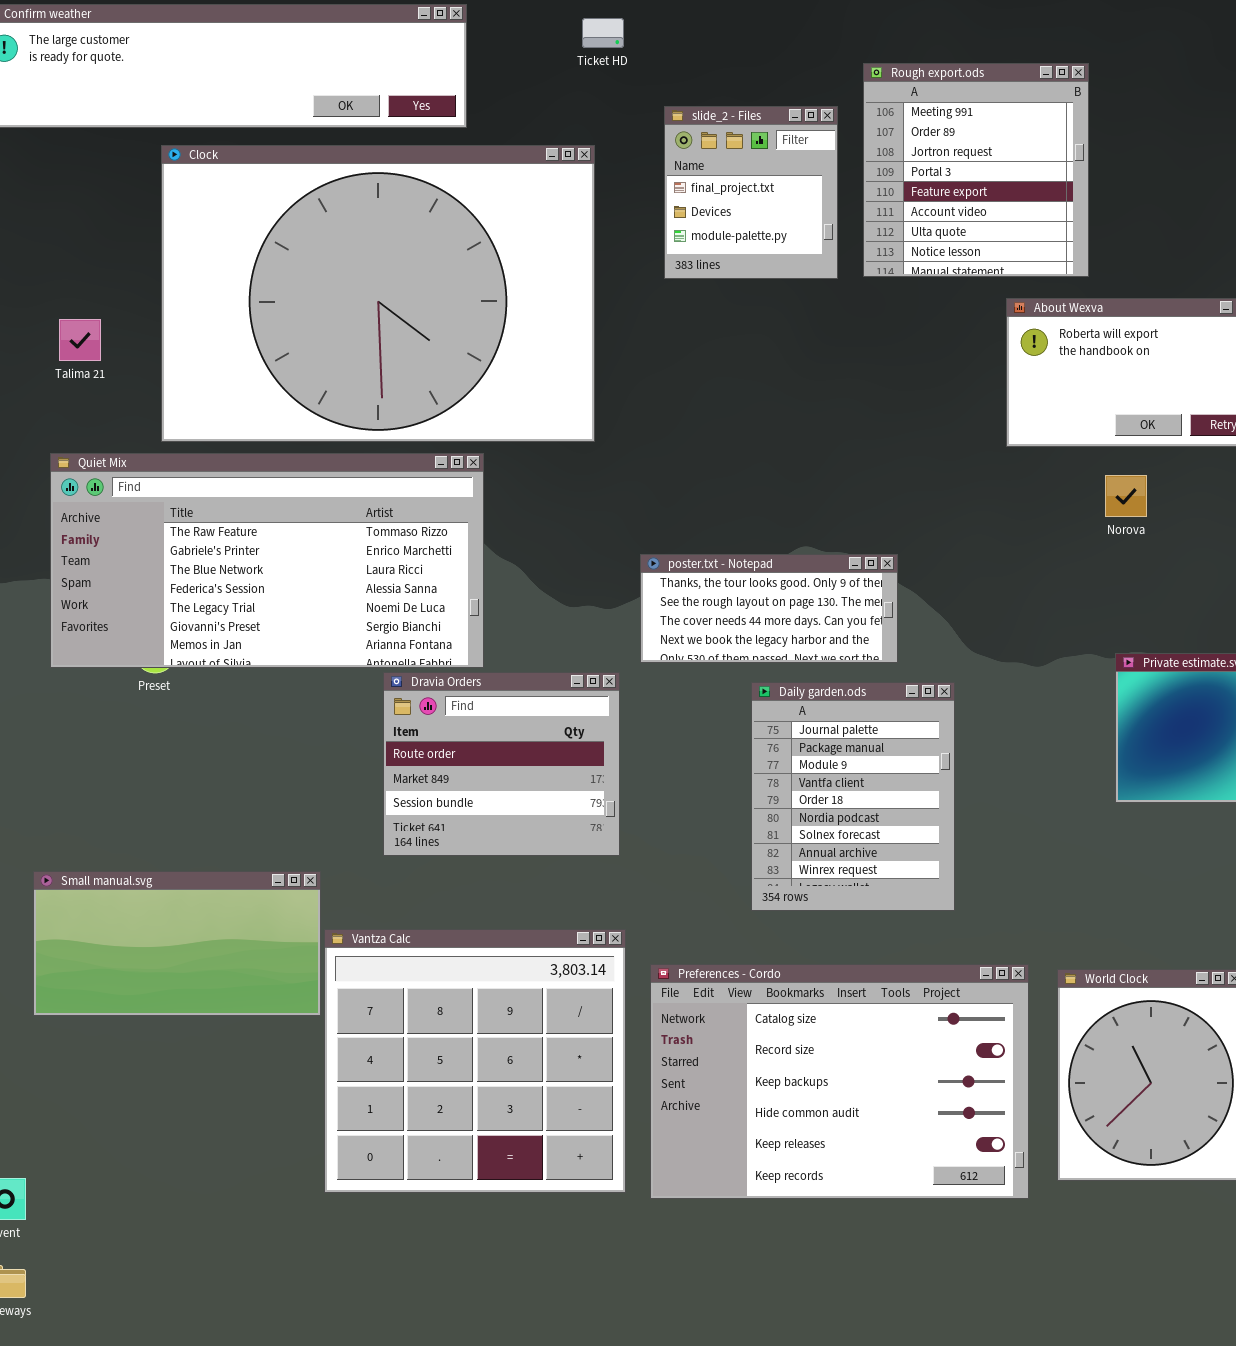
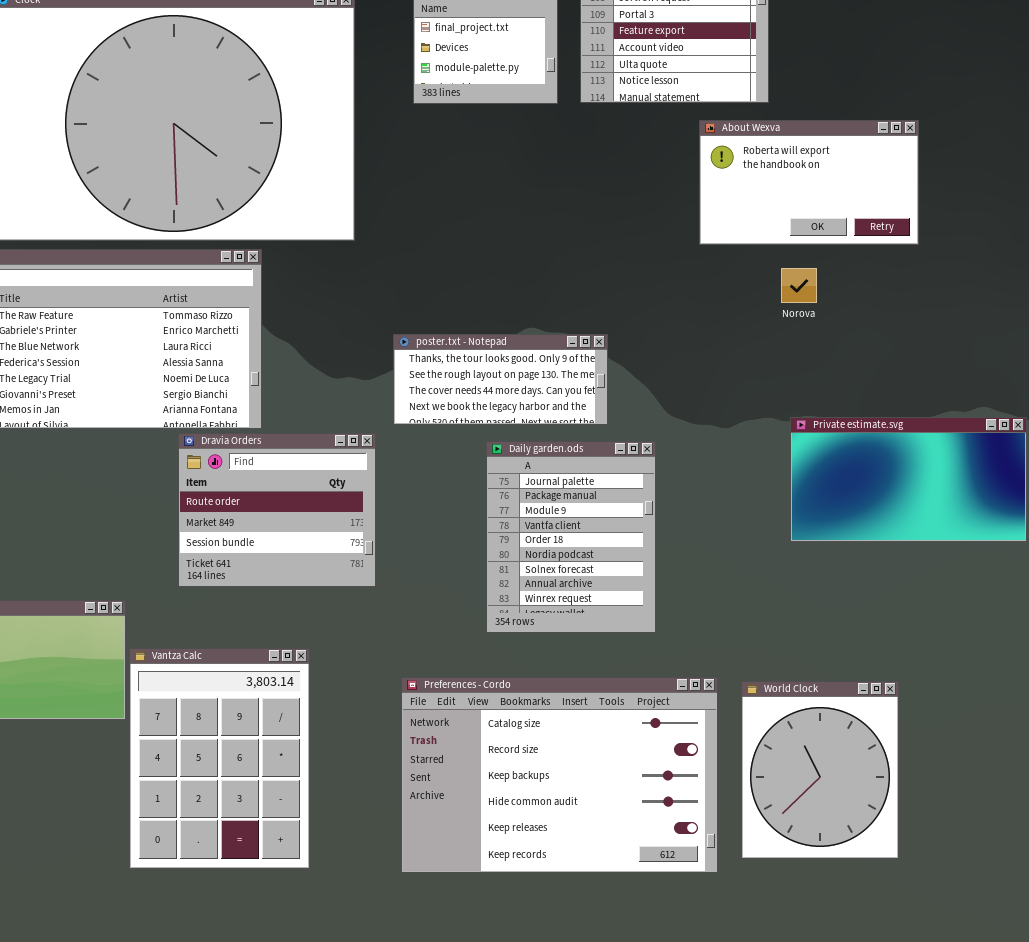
Vantza Calc: [324,929,626,1193] -> [129,648,310,869], resized

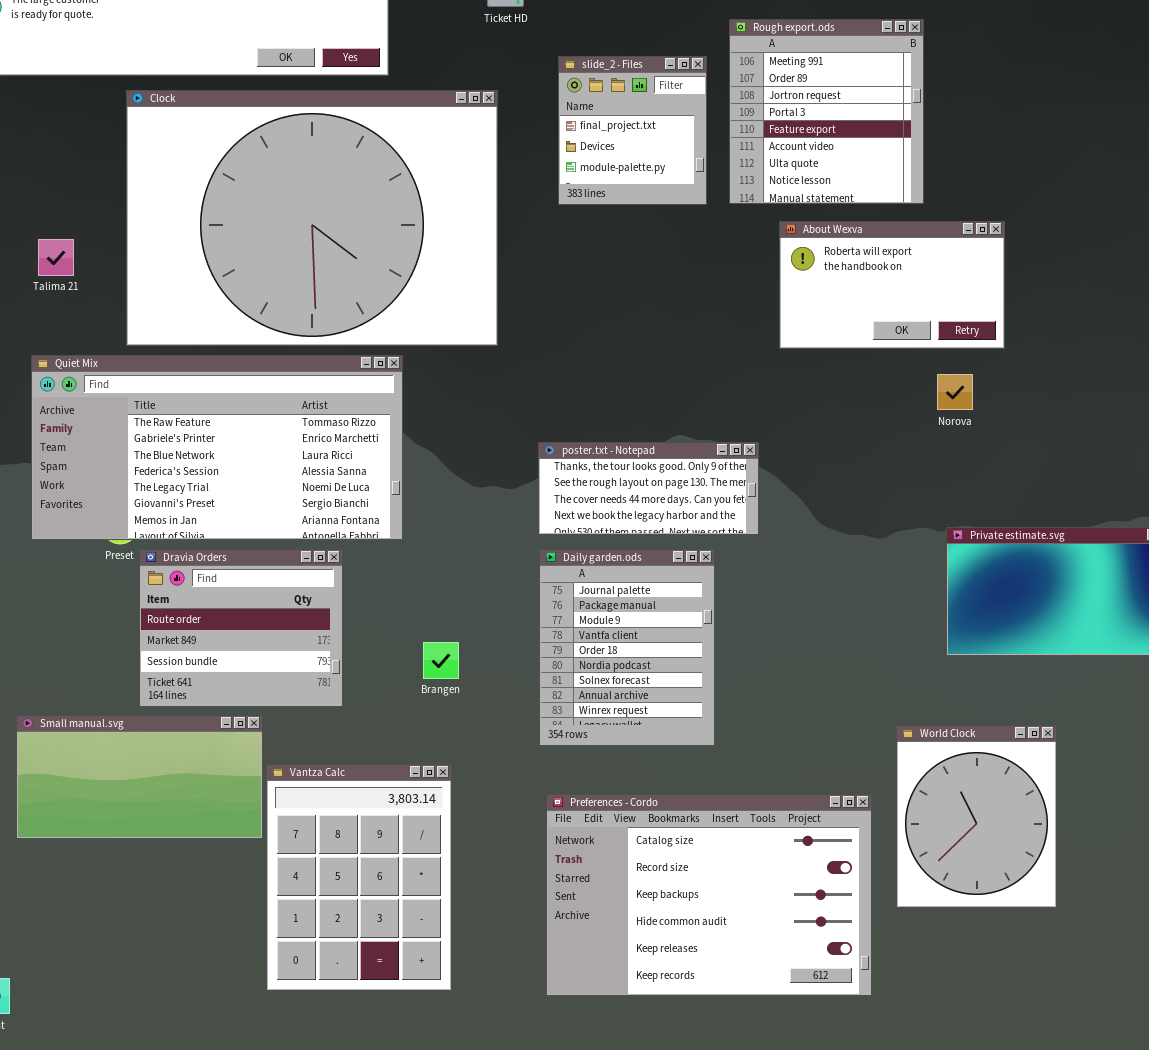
About Wexva: [699,120,919,245] -> [779,221,1005,349], moved
Dravia Orders: [178,433,376,587] -> [139,549,343,707], moved
Daily garden.ods: [486,441,656,633] -> [539,549,715,746], moved
World Clock: [741,681,899,859] -> [896,725,1057,908], moved

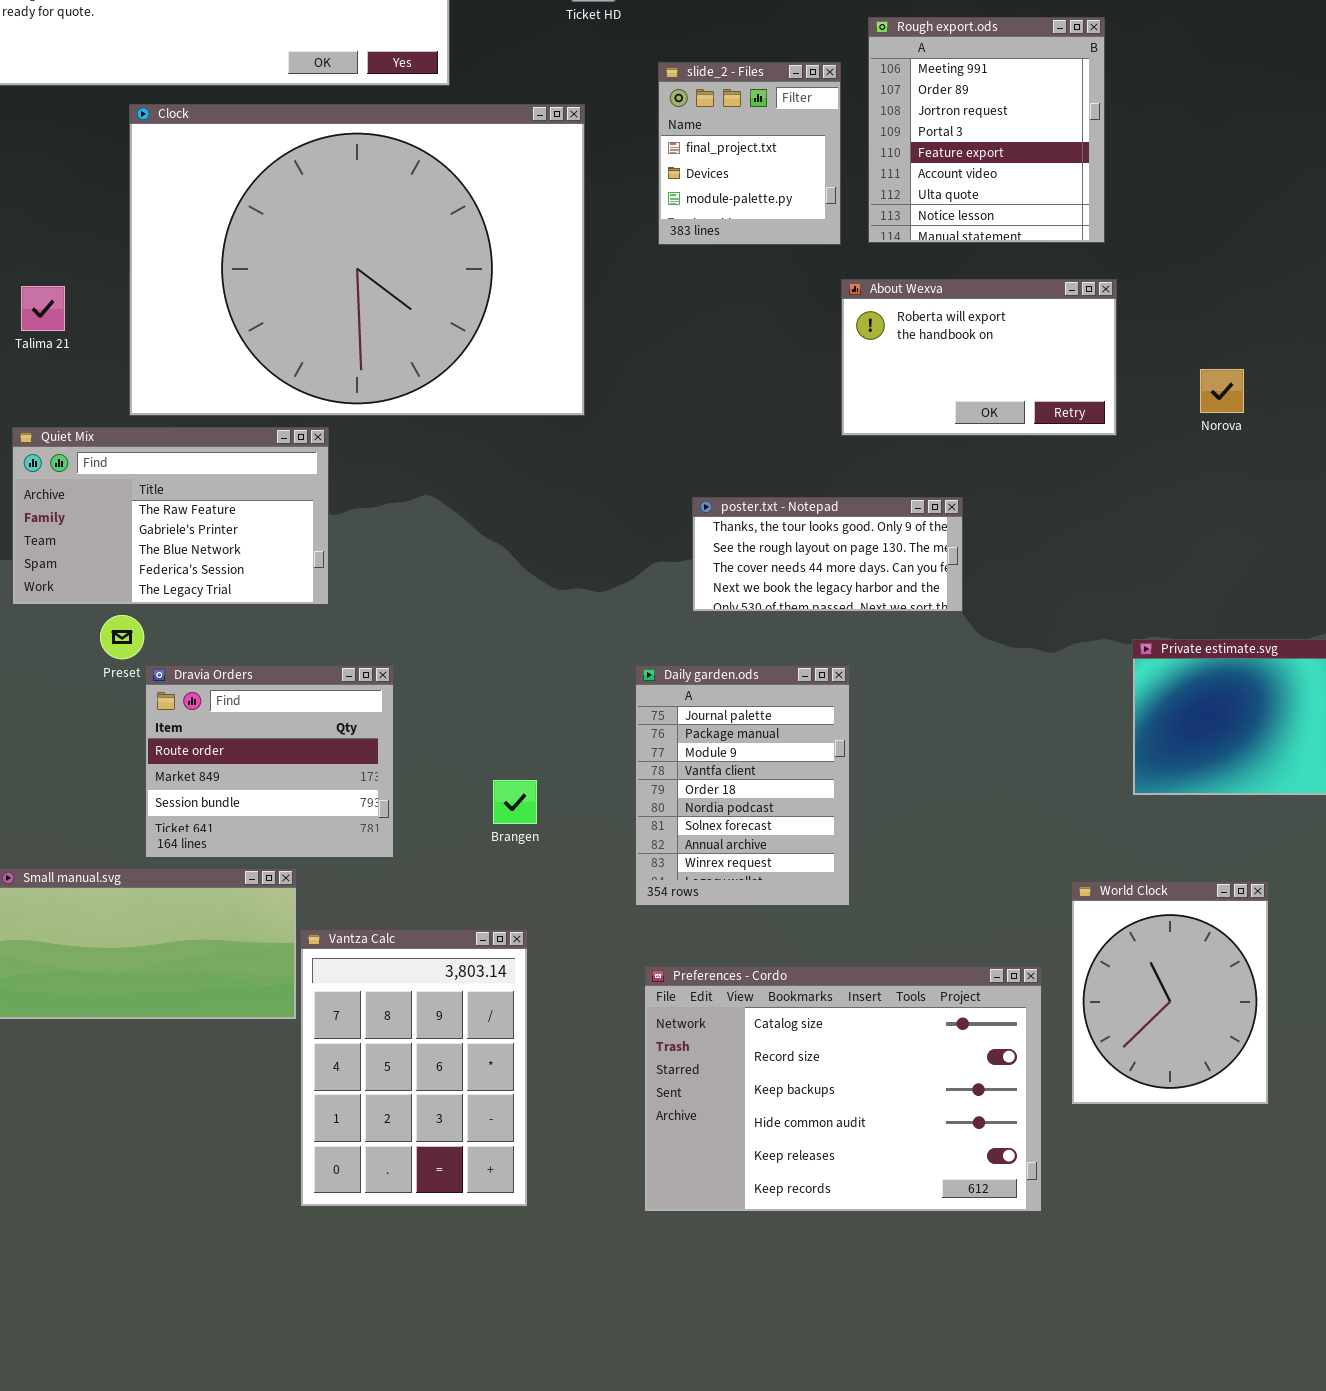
About Wexva: [779,221,1005,349] -> [841,279,1117,436], moved
Quiet Mix: [31,355,403,540] -> [12,427,329,605], resized
Norova: [937,374,973,410] -> [1200,369,1244,413], moved
poster.txt - Notepad: [538,442,759,535] -> [692,497,963,612], moved

